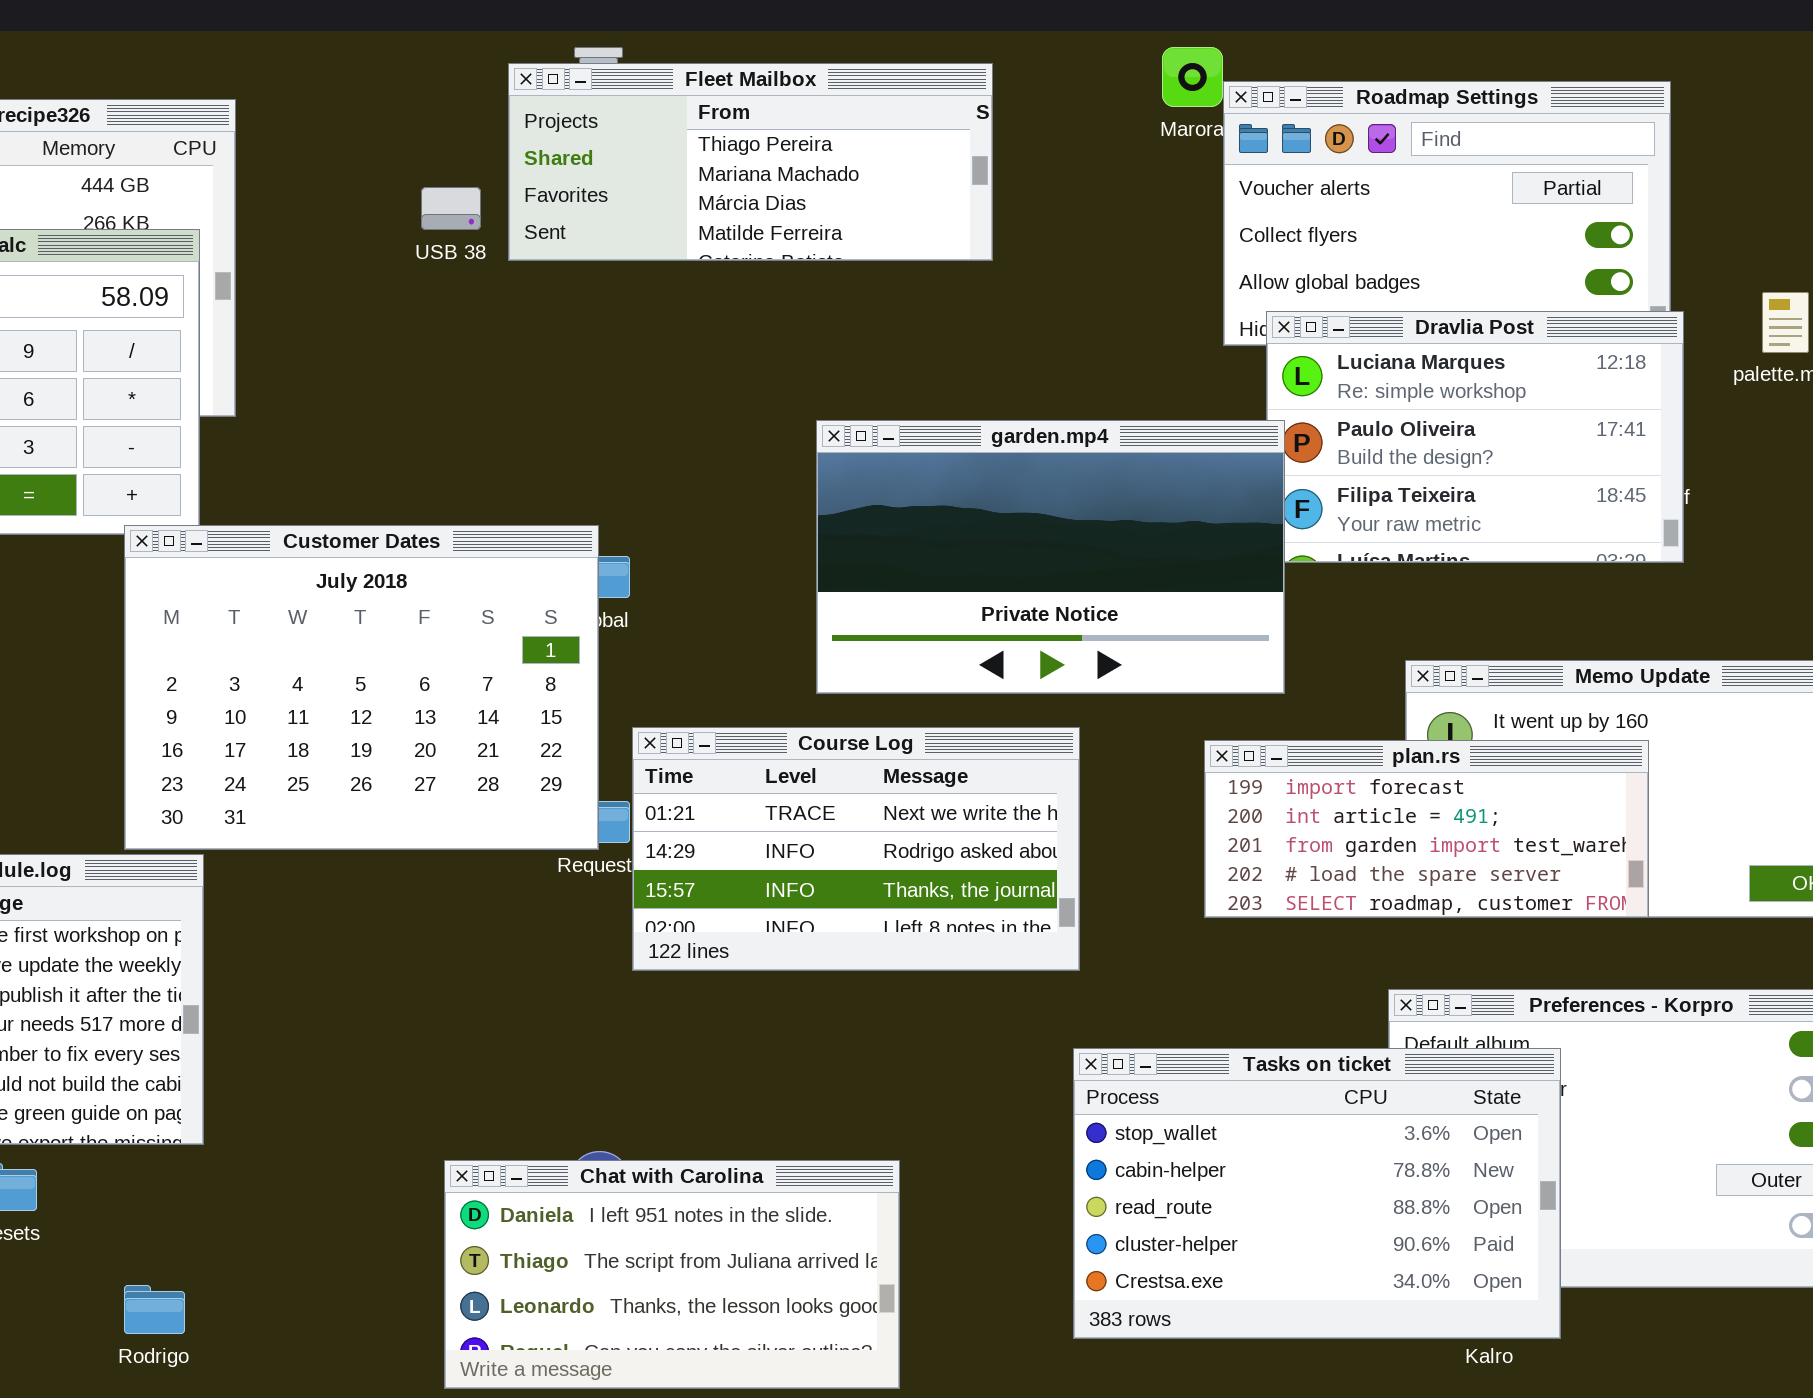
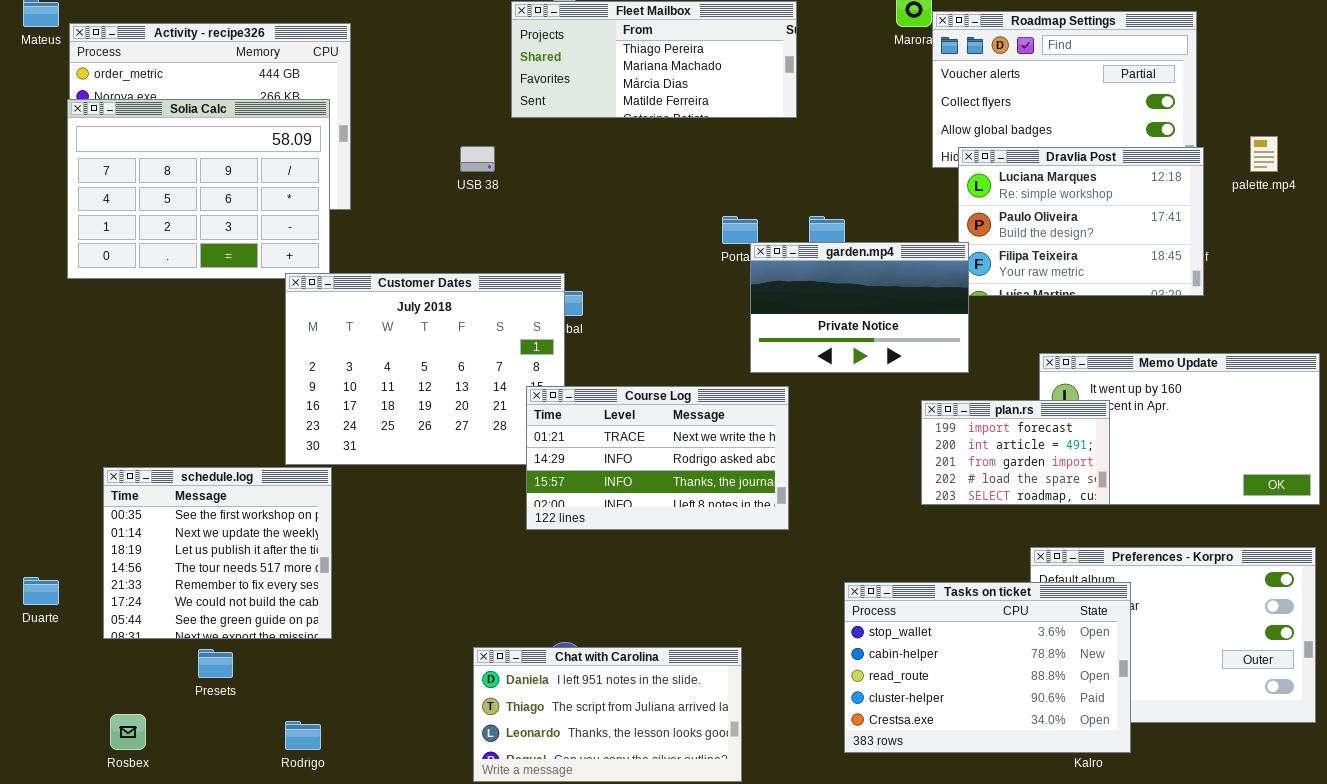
USB 38: [421,187,481,230] -> [460,146,495,172], moved
garden.mp4: [816,420,1285,694] -> [750,242,969,373], resized
Course Log: [632,727,1080,971] -> [526,386,789,530], moved
plan.rs: [1204,740,1649,918] -> [921,400,1110,505], resized

